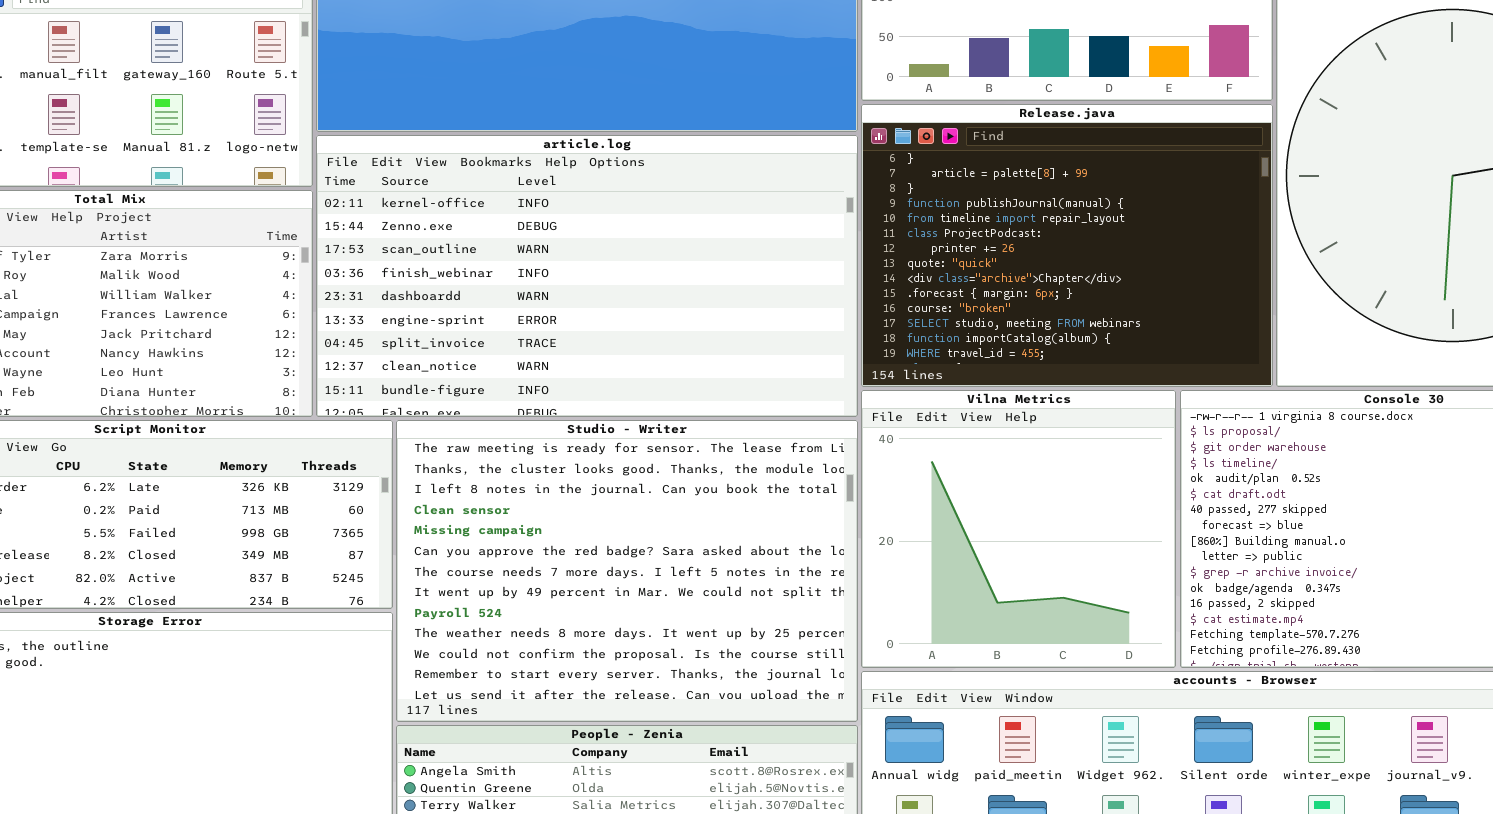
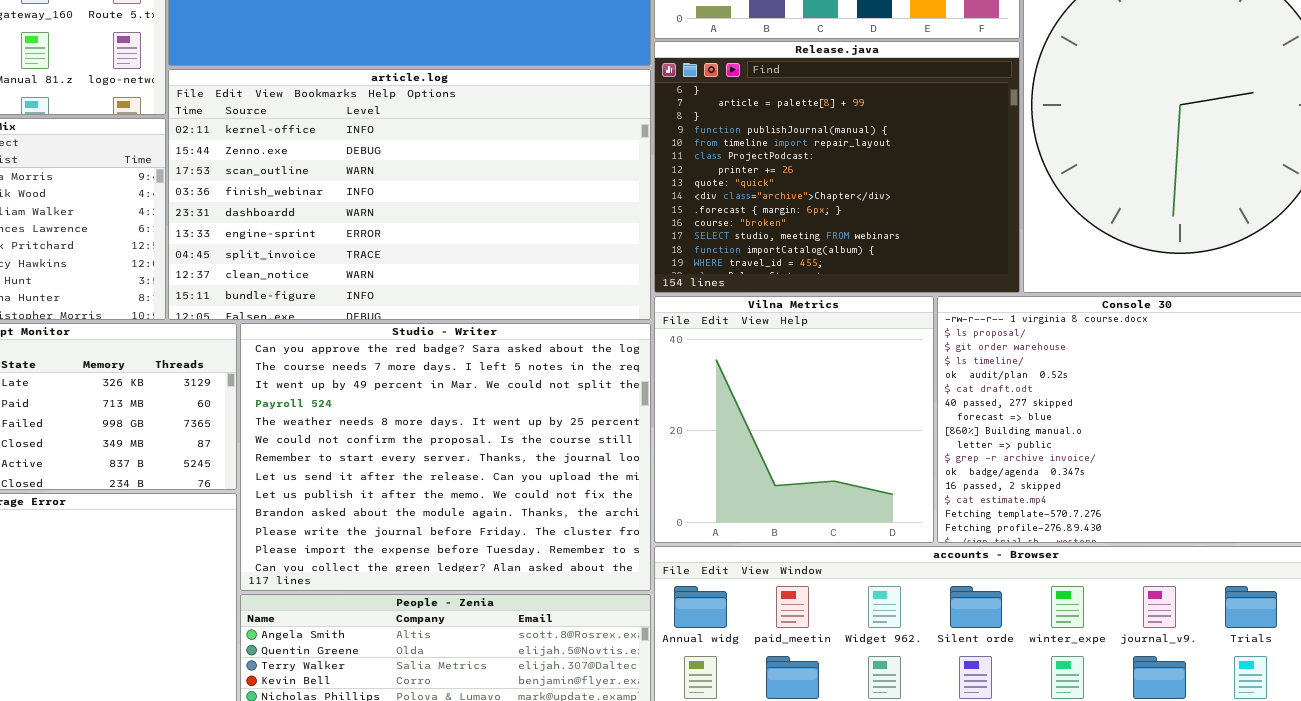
Studio - Writer: [396,420,858,722] -> [240,323,651,591], scrolled down 5 rows

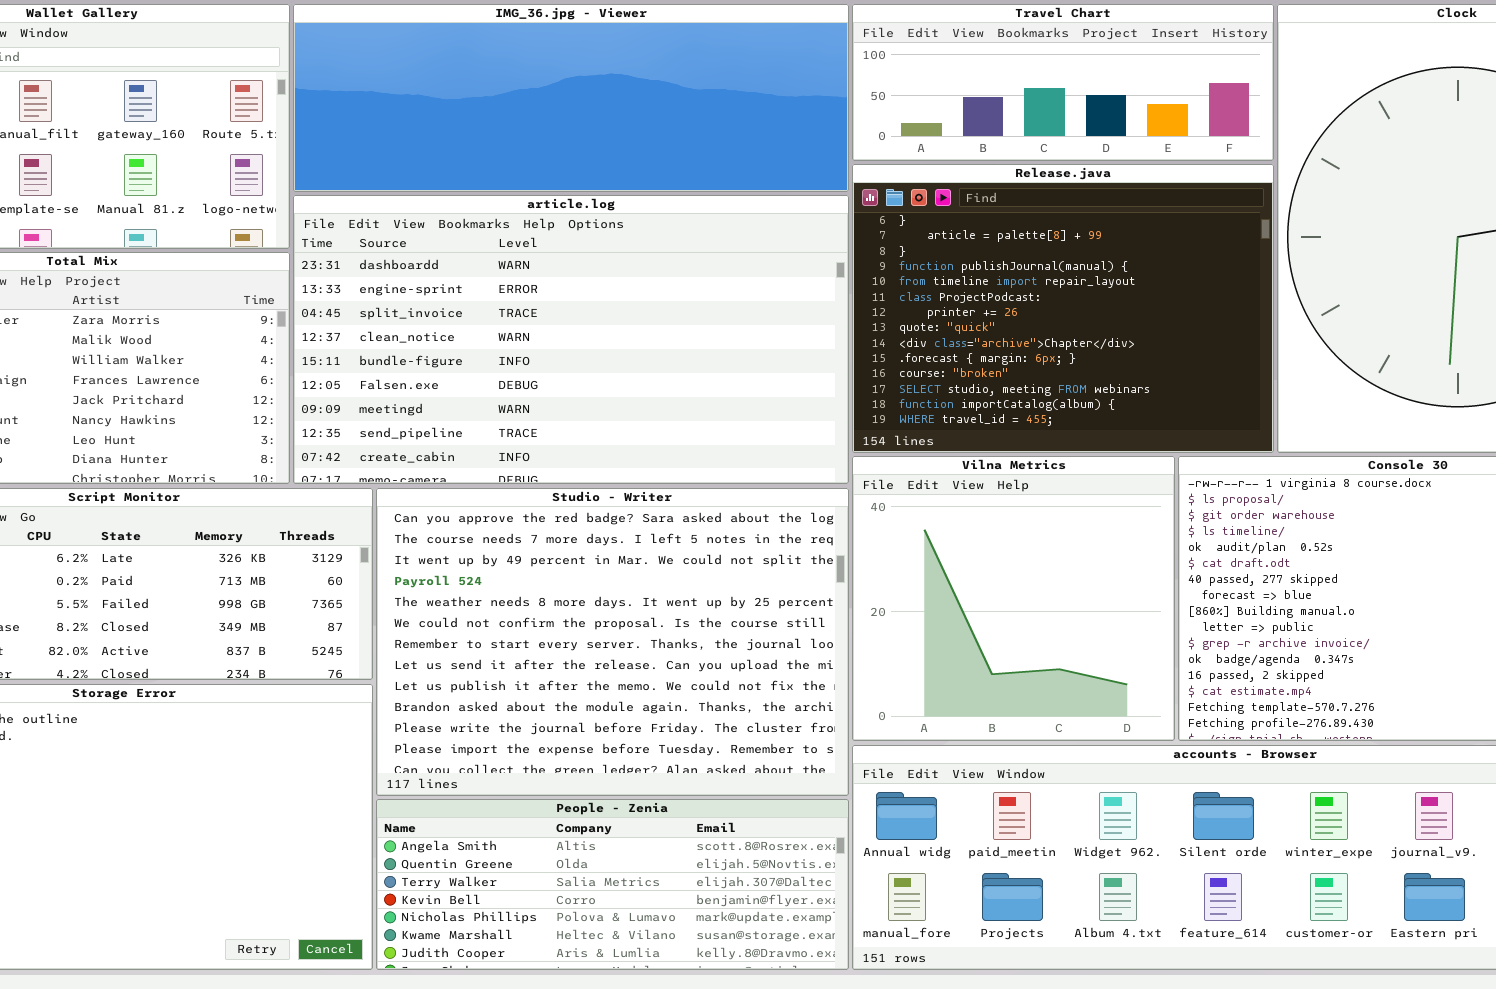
article.log: [168,69,651,320] -> [293,195,849,484], scrolled down 4 rows

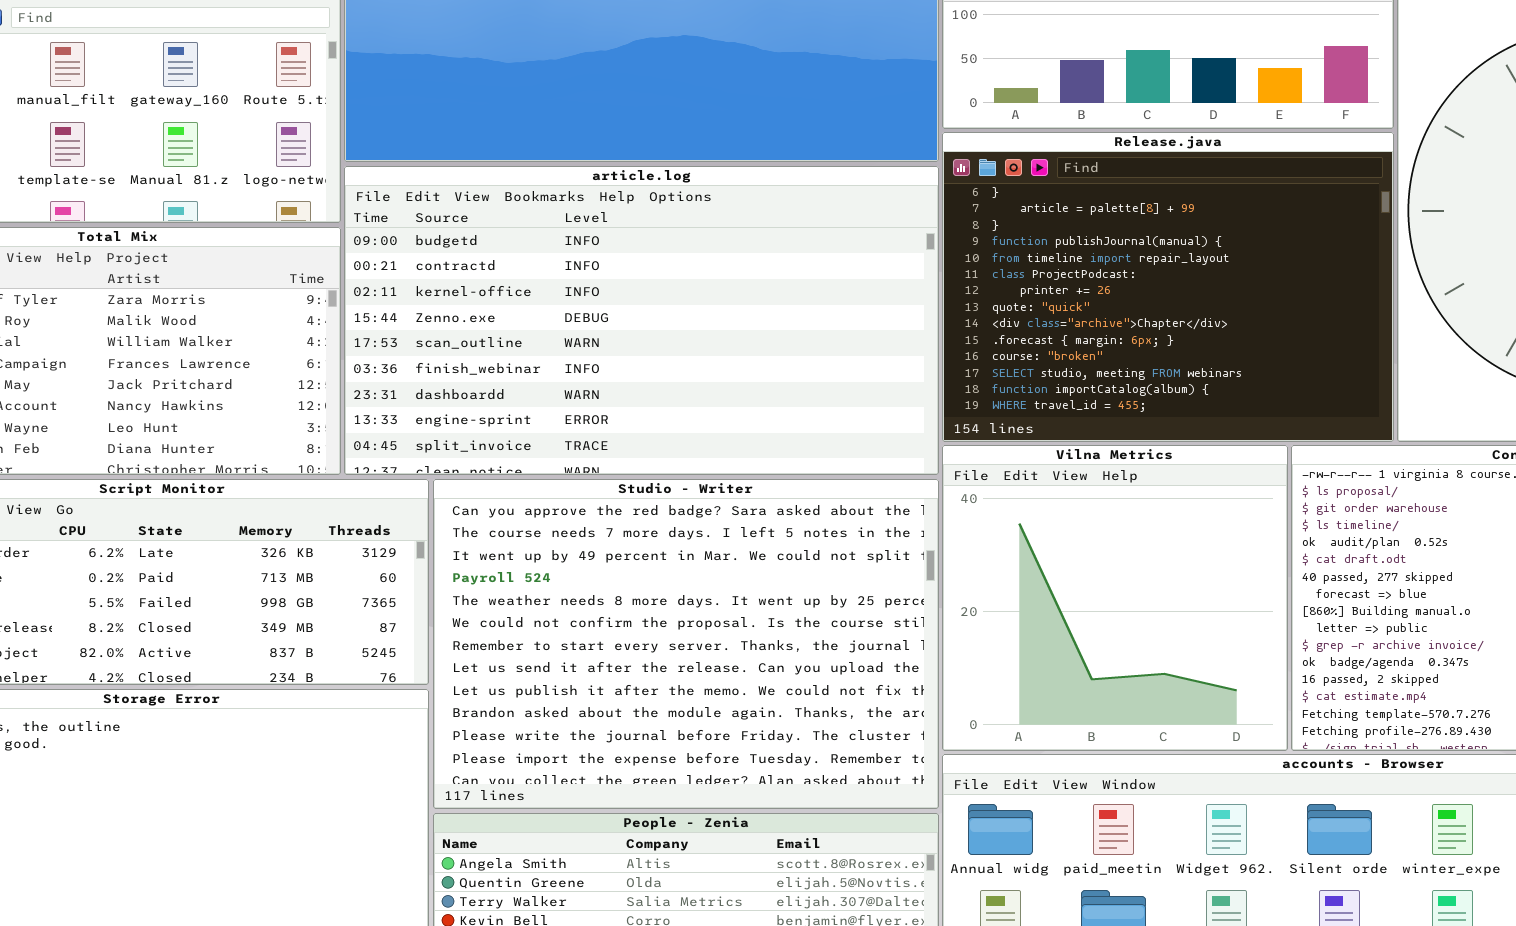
article.log: [293,195,849,484] -> [344,166,939,475], scrolled up 6 rows

